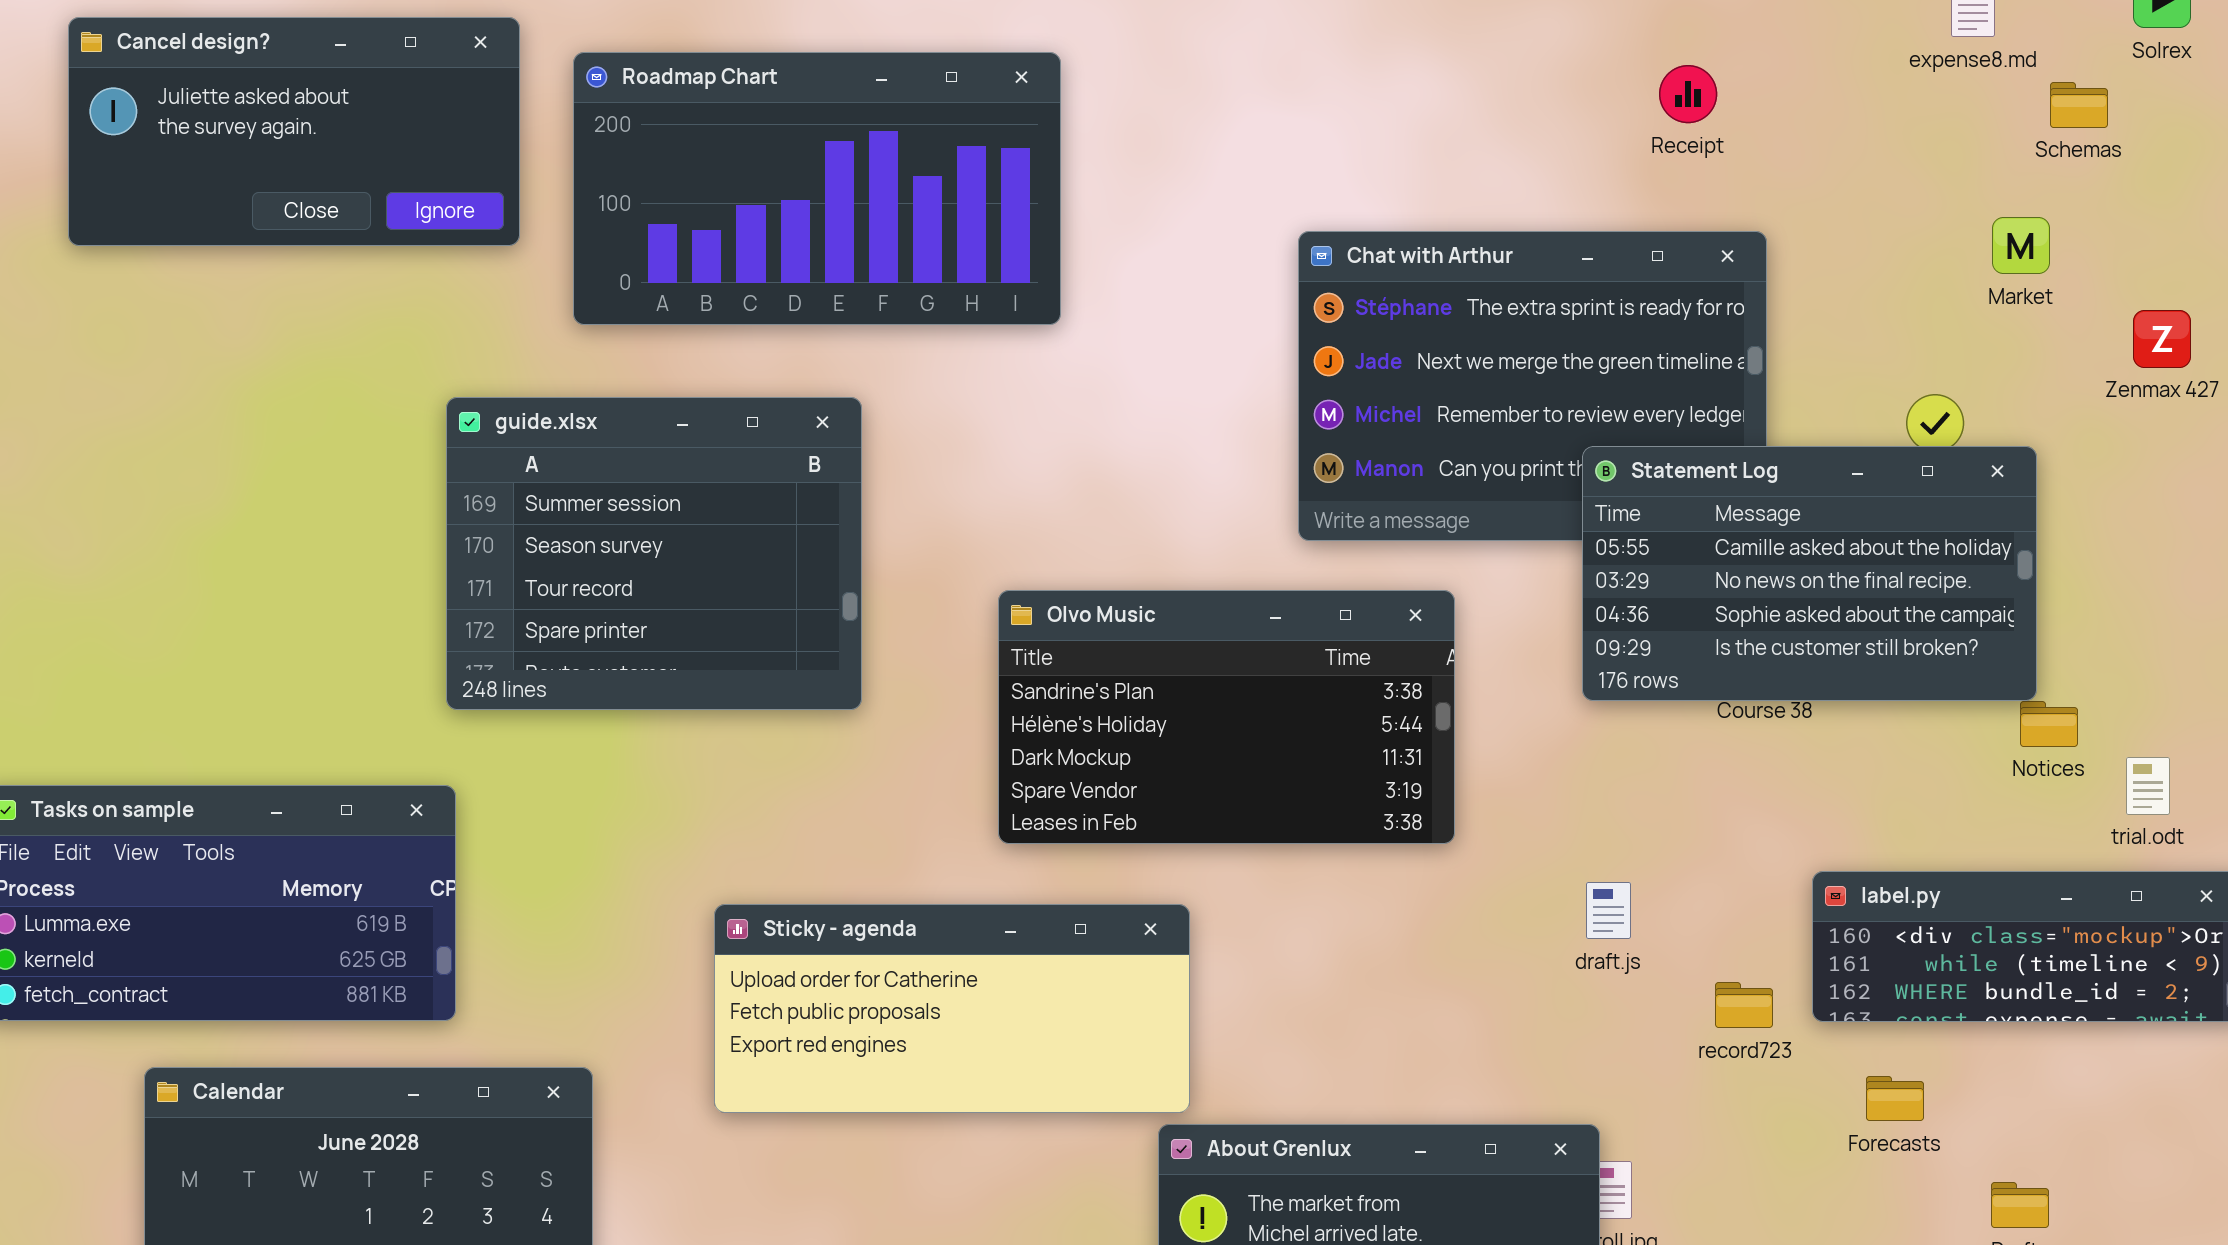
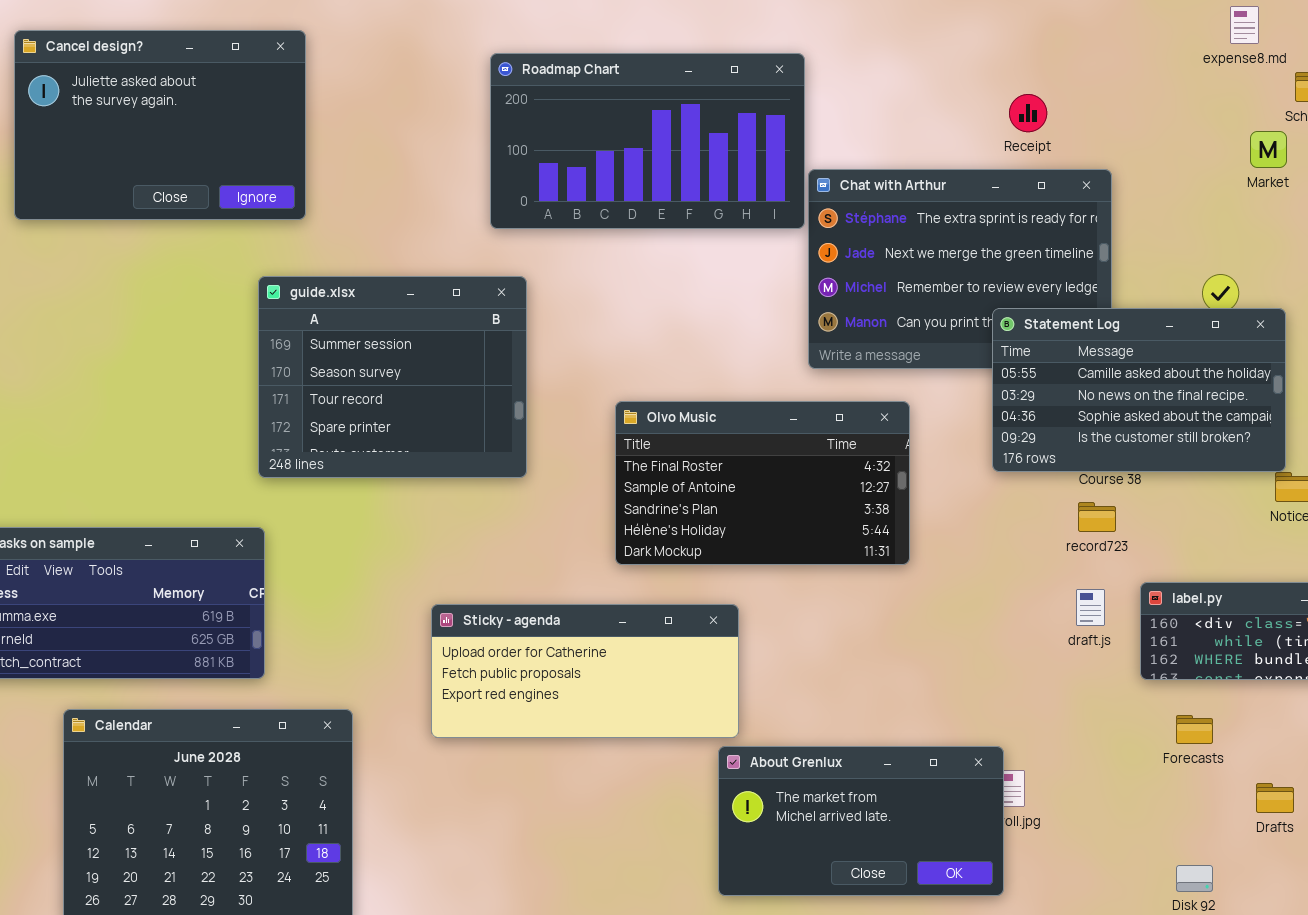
Cancel design?: [68,17,520,246] -> [14,30,306,220], resized
Roadmap Chart: [573,52,1061,325] -> [490,53,805,229], moved
Receipt: [1659,65,1717,123] -> [1009,94,1047,132], moved
Market: [1992,217,2050,274] -> [1250,131,1287,168], moved
Olvo Music: [998,590,1455,844] -> [615,401,910,565], scrolled up 2 rows
draft.js: [1586,882,1631,939] -> [1076,589,1105,626], moved
record723: [1715,982,1773,1028] -> [1078,502,1116,532], moved

